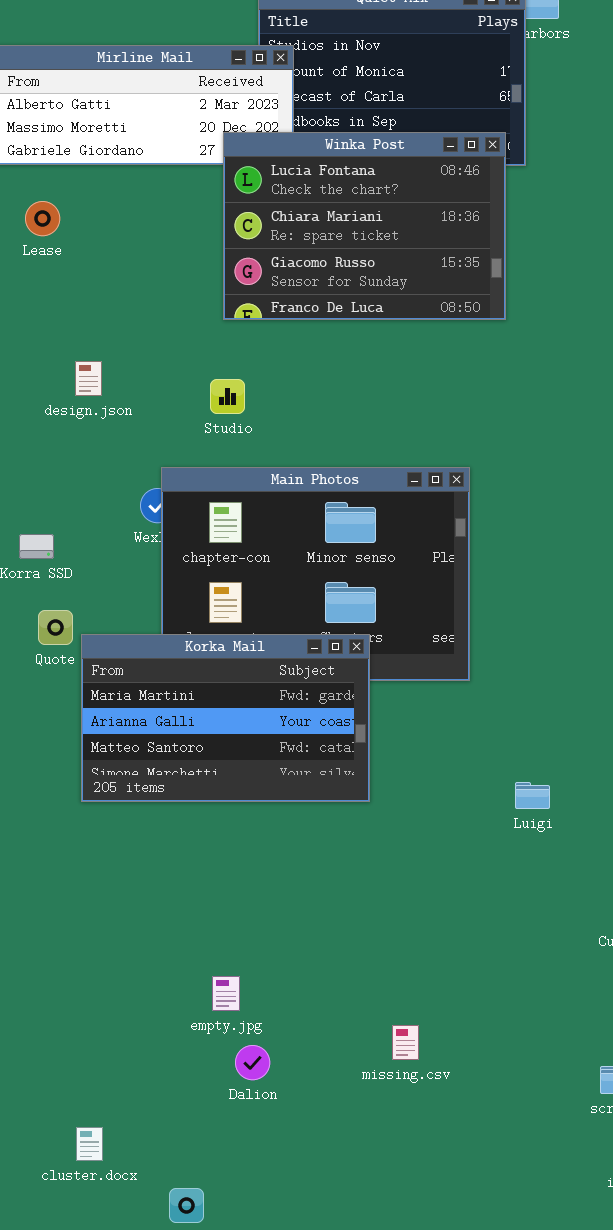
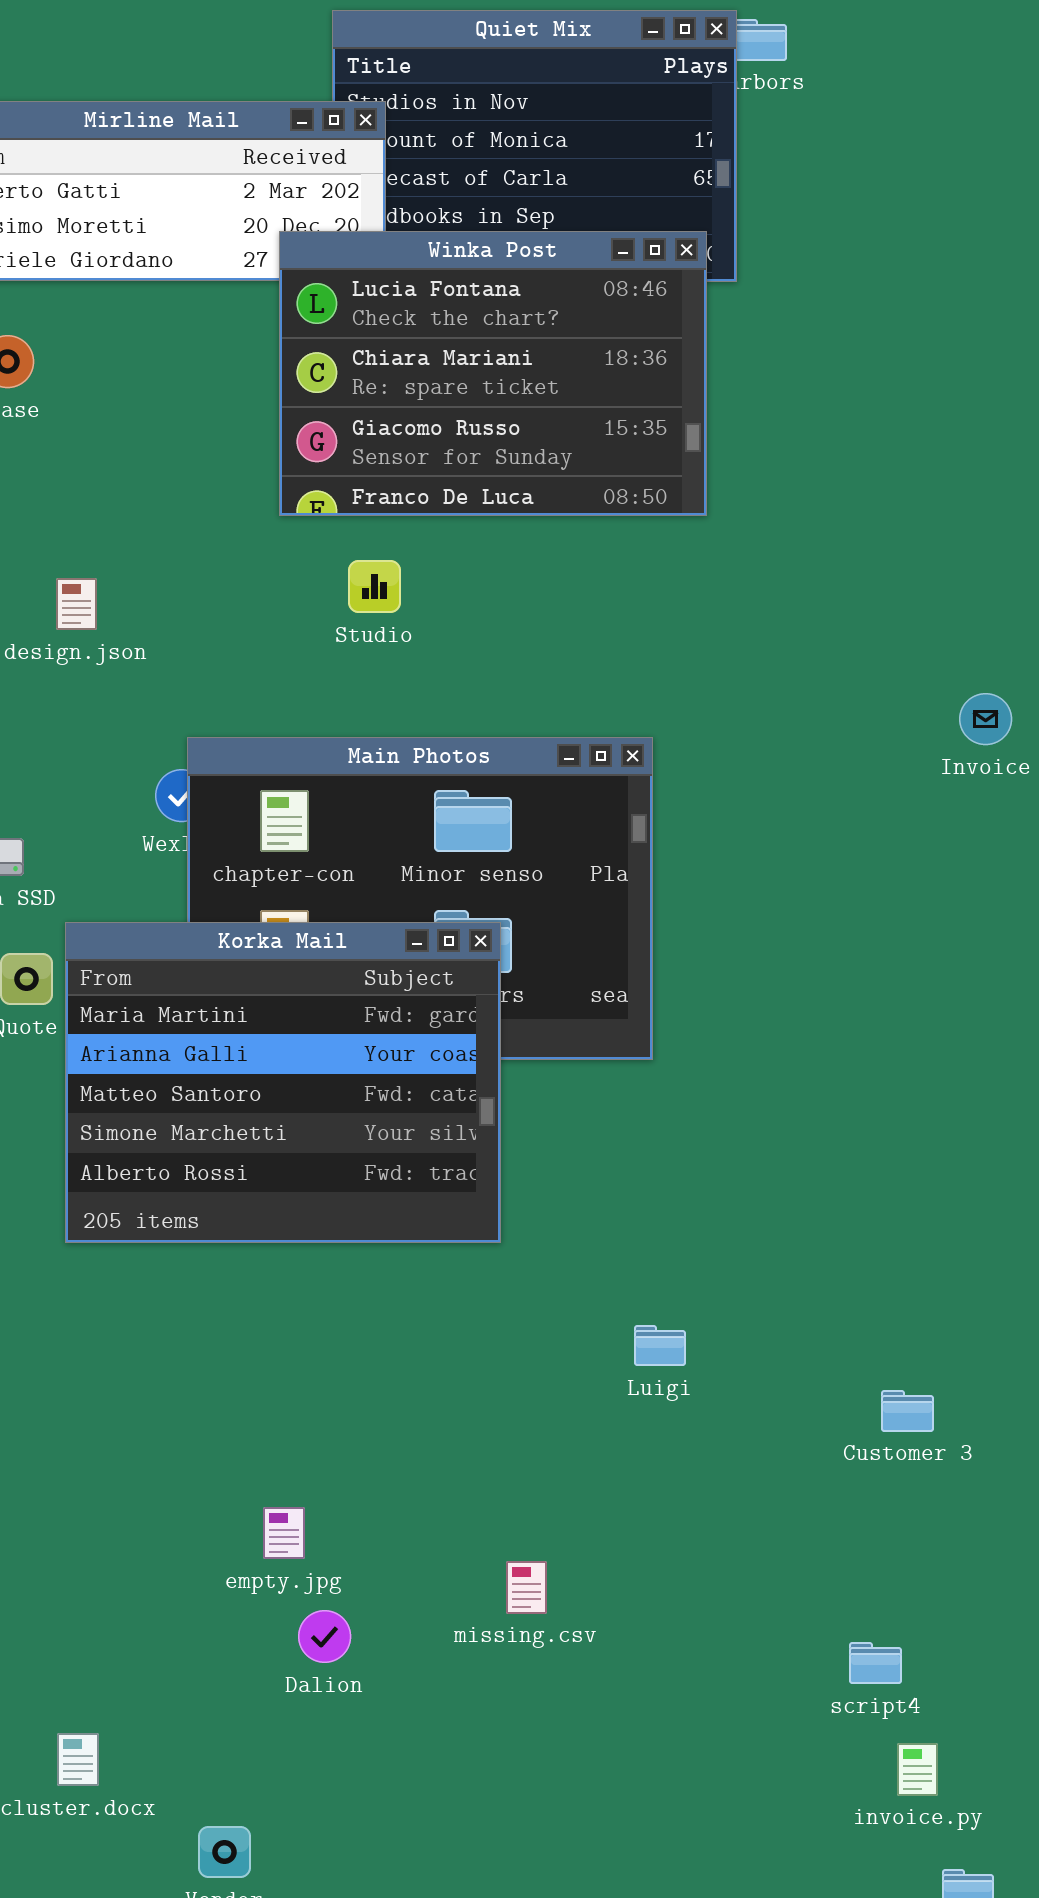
Studio: [210,379,245,414] -> [348,560,401,613], moved
Korka Mail: [81,634,370,802] -> [65,922,501,1243], resized
Luigi: [515,782,550,809] -> [634,1325,686,1366], moved
missing.csv: [392,1025,419,1060] -> [506,1561,547,1614], moved

